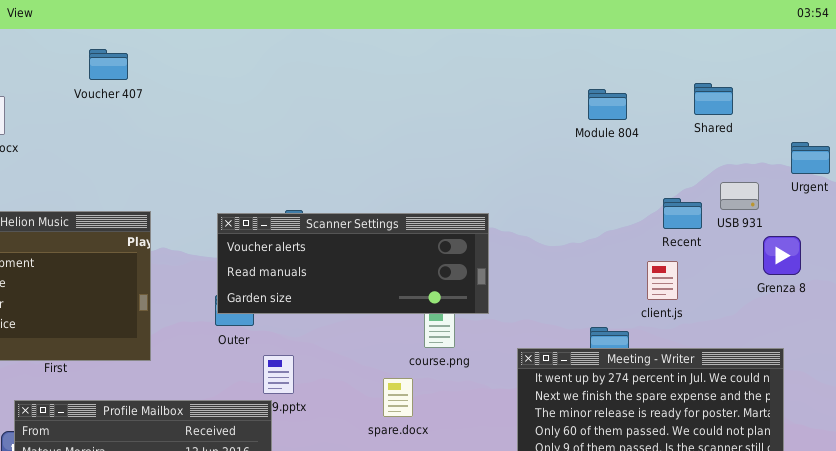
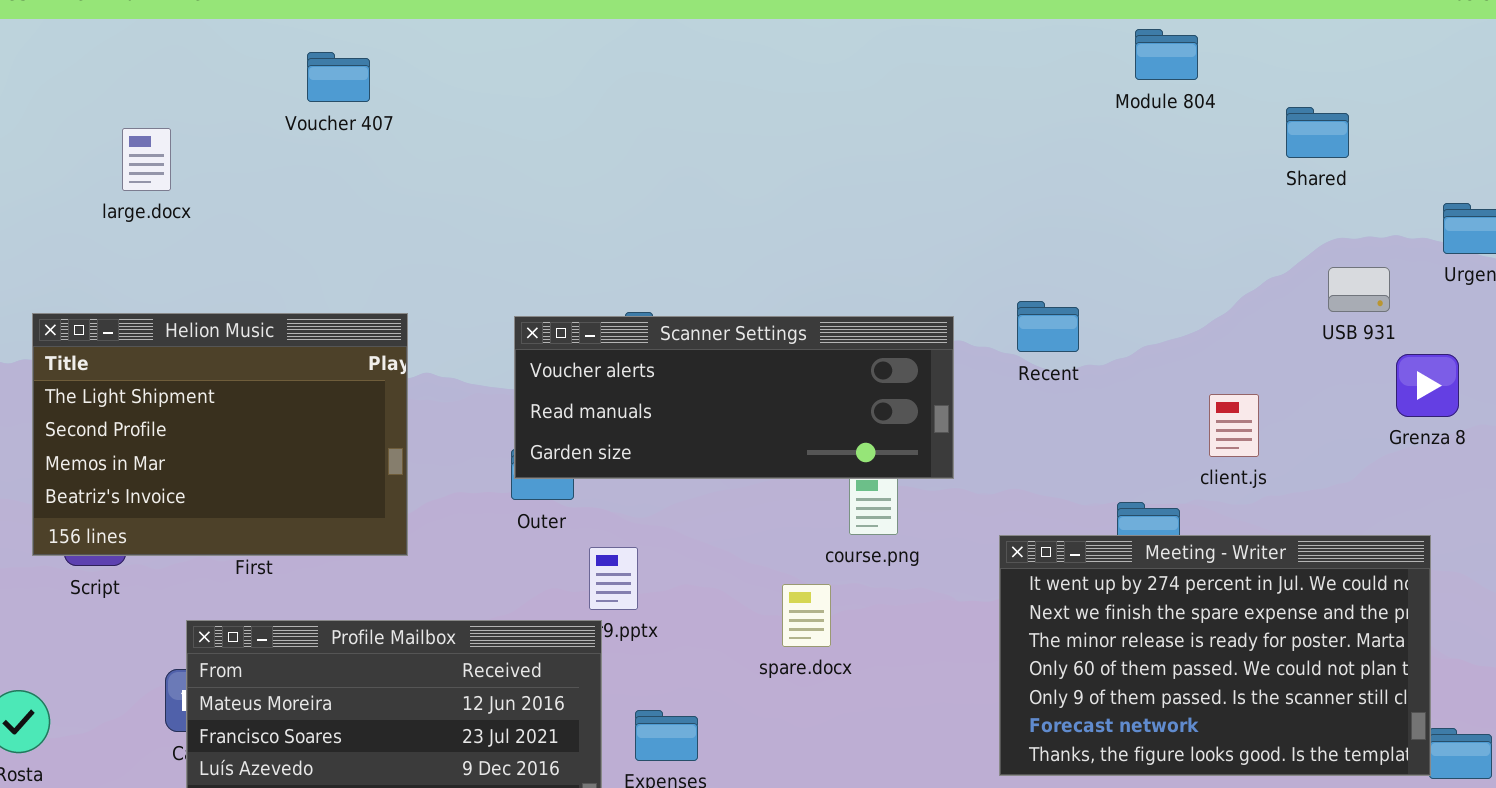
Module 804: [588,89,627,120] -> [1135,29,1198,80], moved
Recent: [663,198,702,229] -> [1017,301,1079,352], moved

